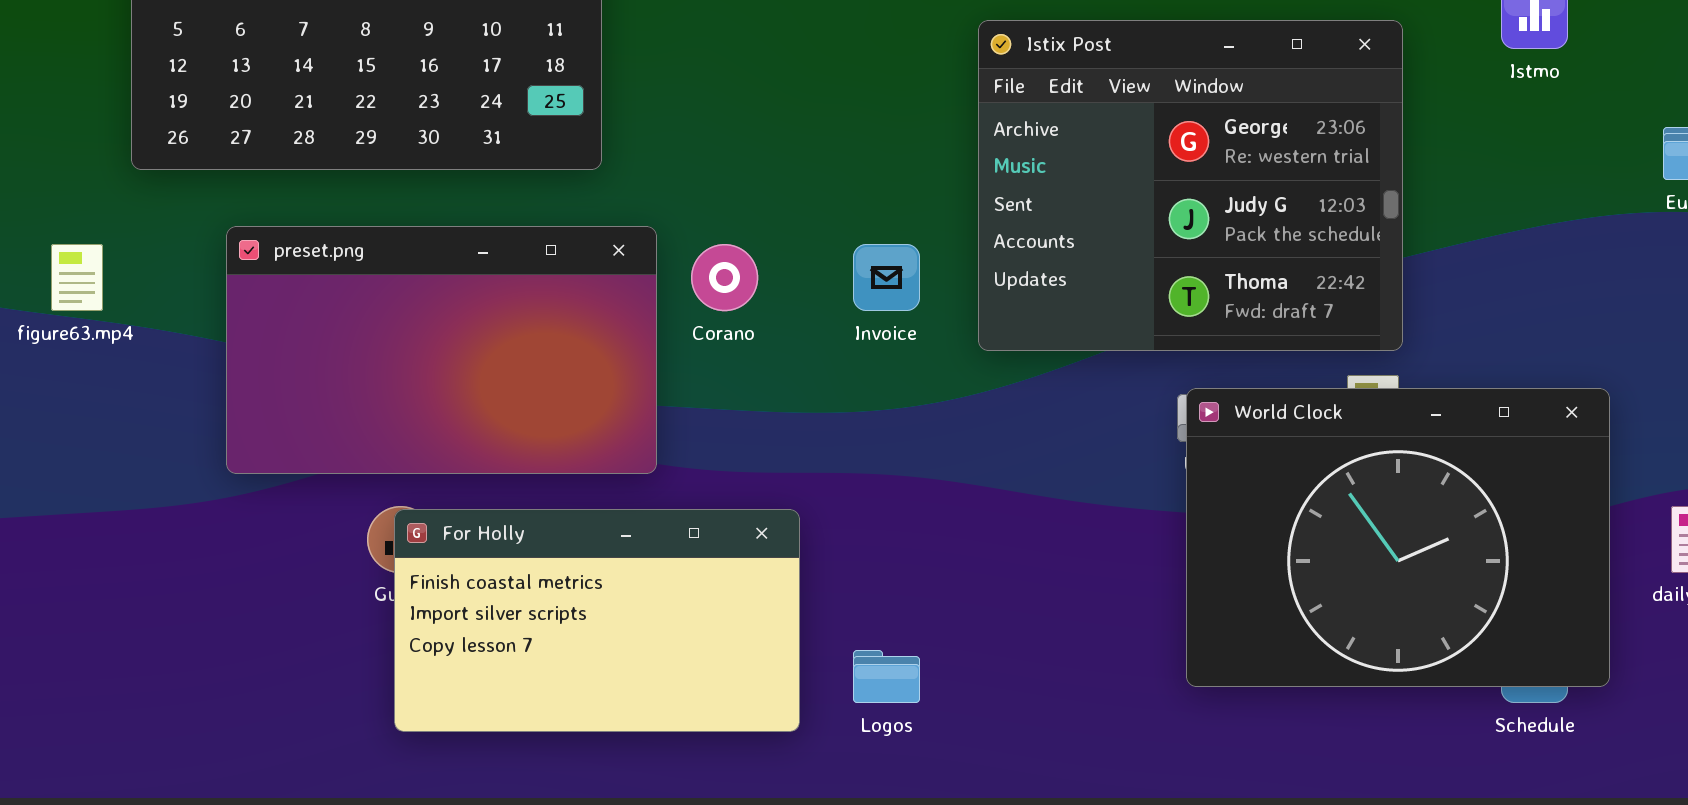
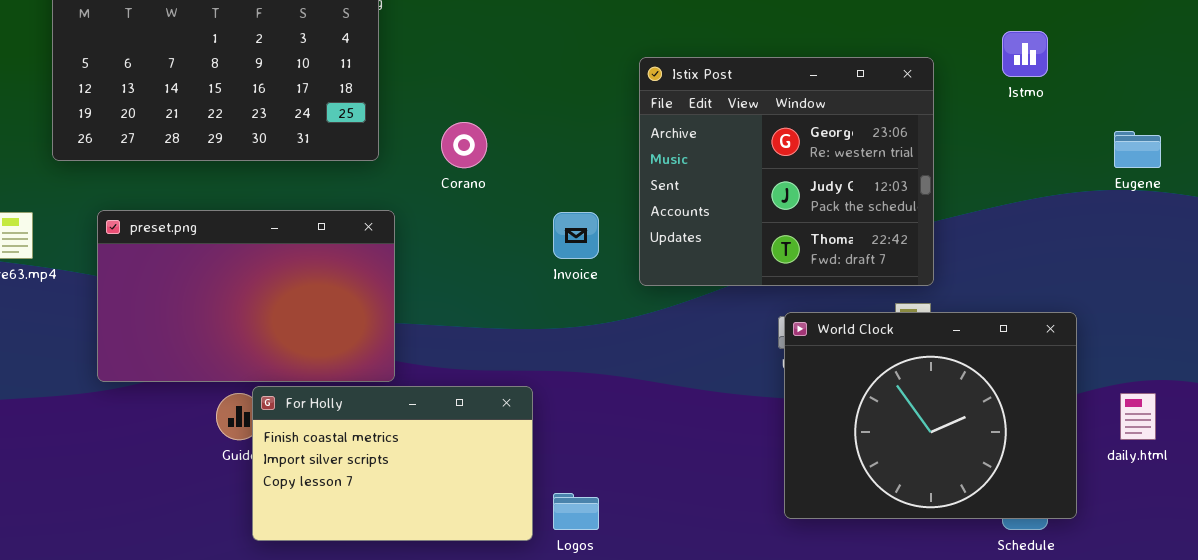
preset.png: [226,226,657,474] -> [97,210,395,382], moved
Corano: [691,244,758,311] -> [441,122,487,168], moved
For Holly: [394,509,800,732] -> [252,386,533,541], moved

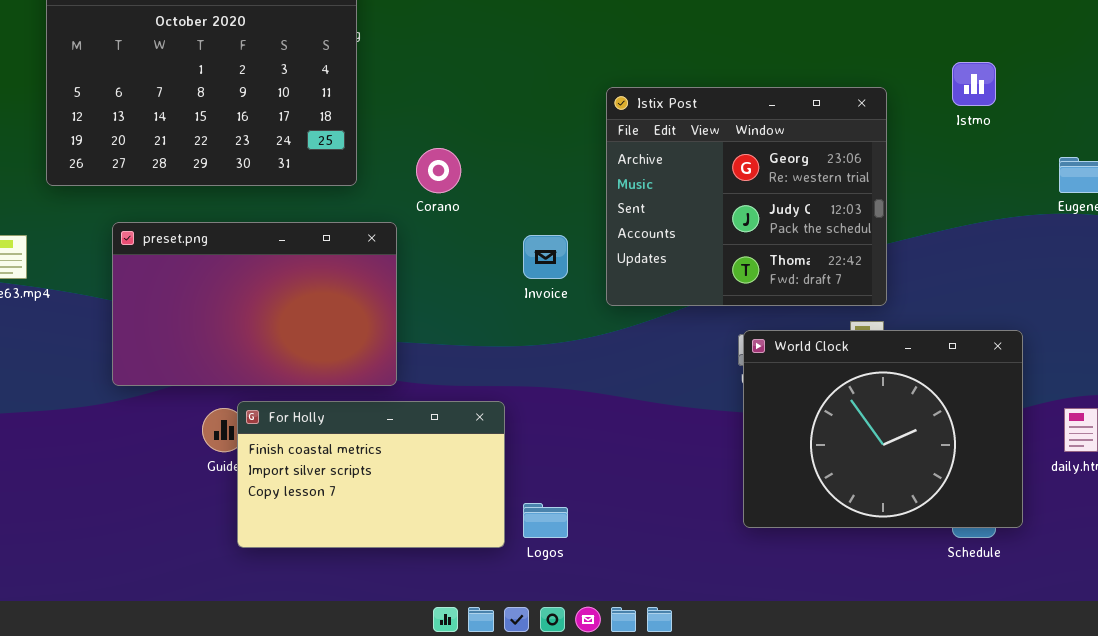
preset.png: [97,210,395,382] -> [112,222,397,386], moved

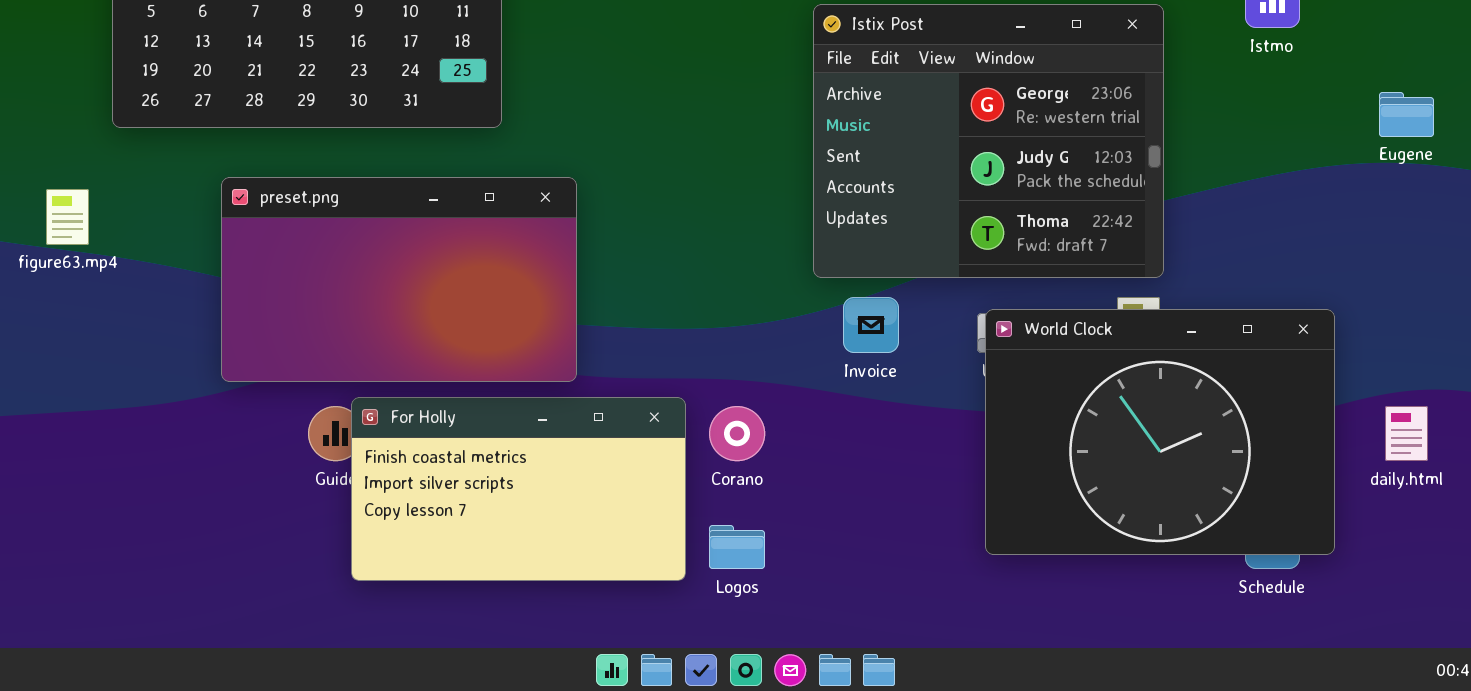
Corano: [416,148,461,193] -> [709,406,765,461], moved
preset.png: [112,222,397,386] -> [221,177,577,382], moved
Invoice: [523,235,568,279] -> [843,297,899,353], moved

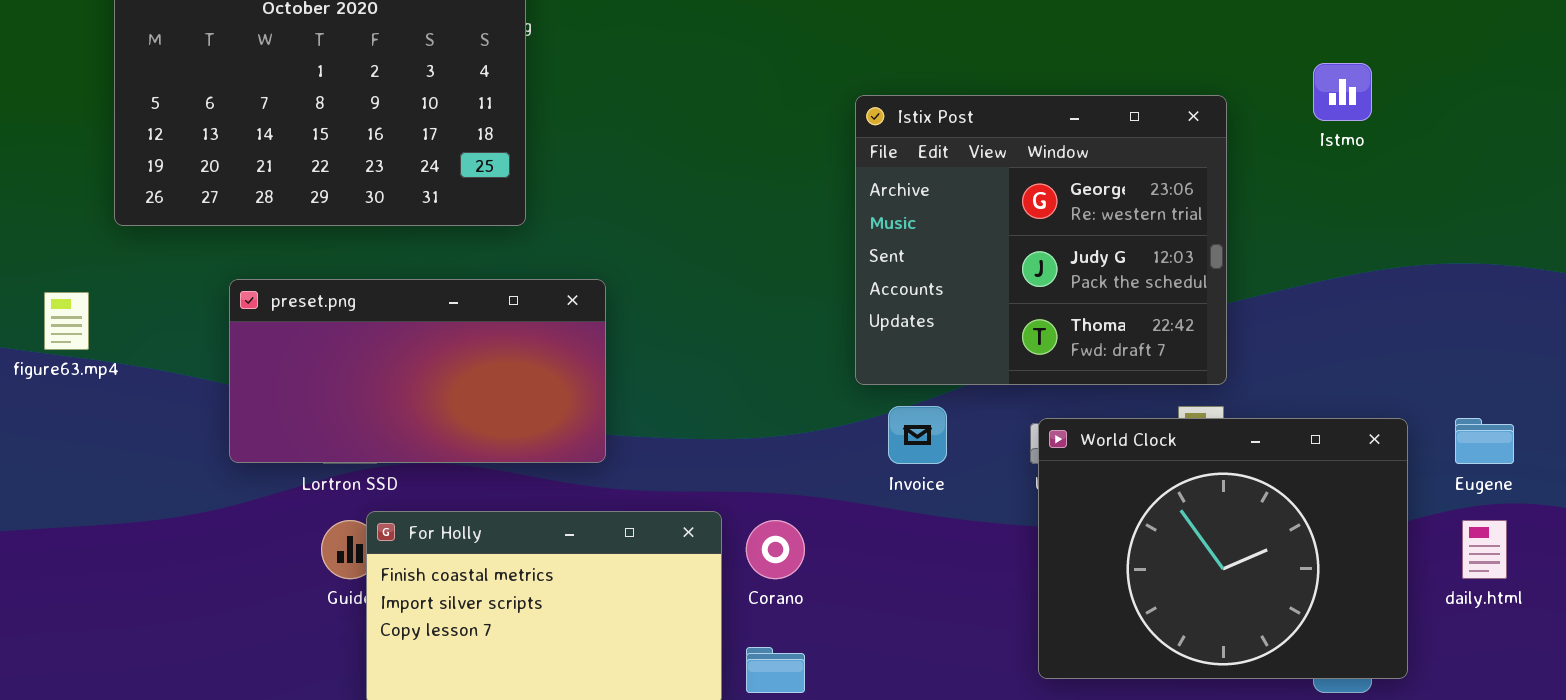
Eugene: [1379,92,1434,137] -> [1455,418,1514,464], moved
preset.png: [221,177,577,382] -> [229,279,606,463], resized

